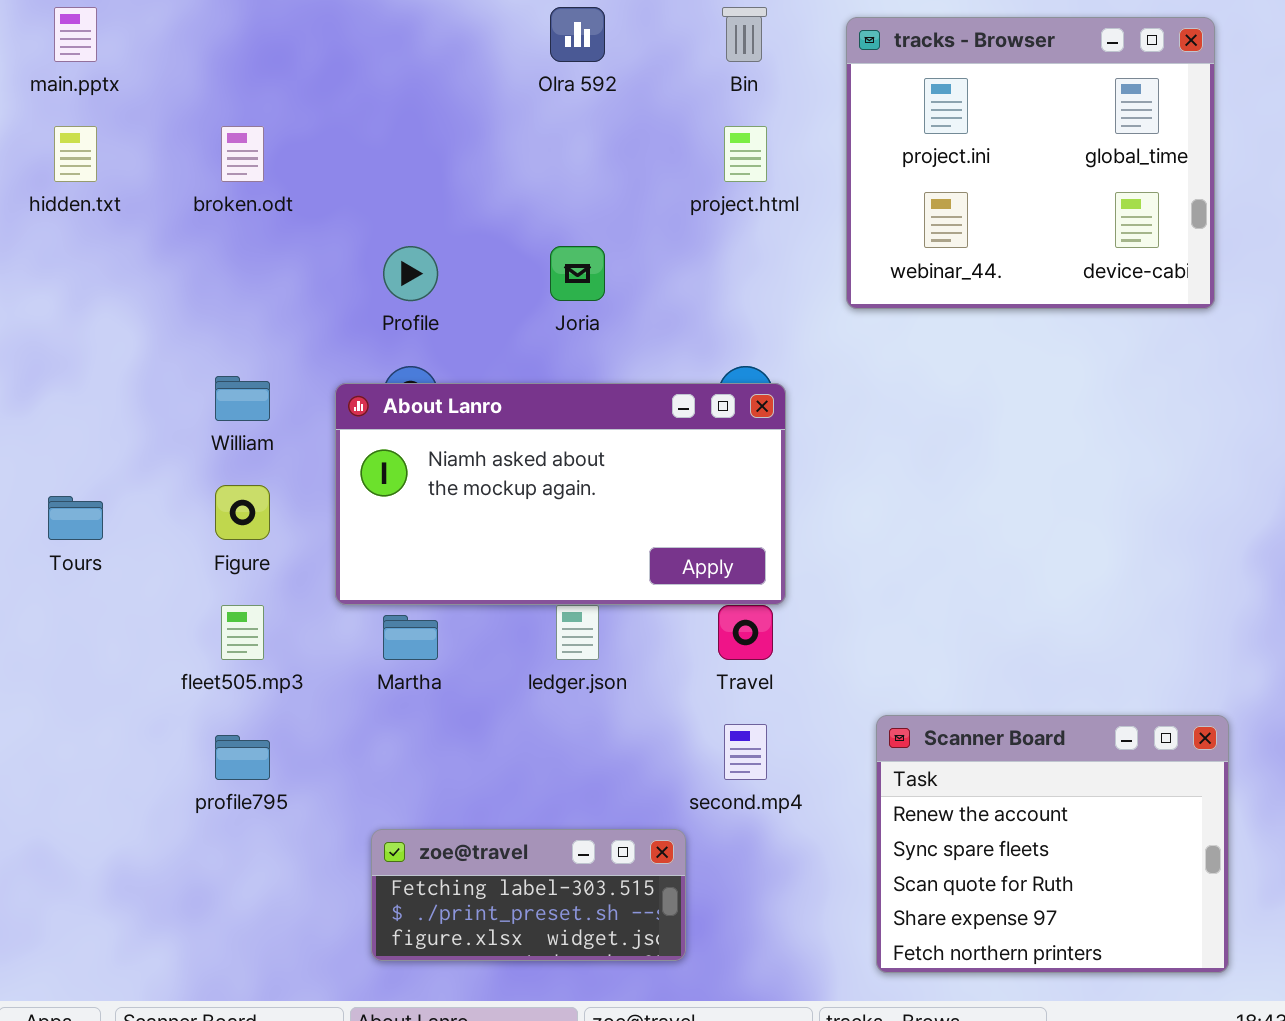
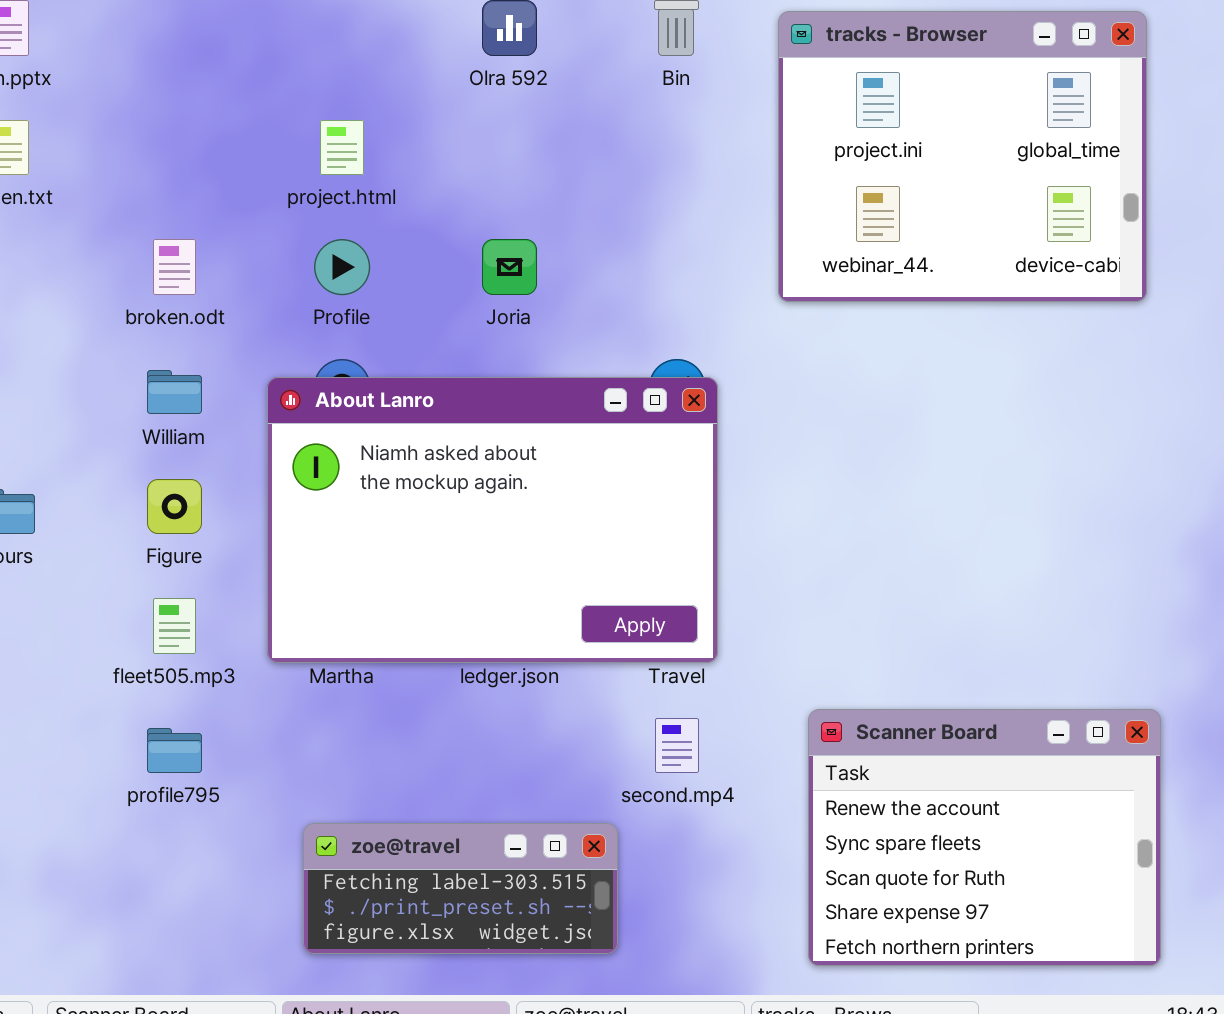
broken.odt: [221,126,264,182] -> [153,239,196,295], moved
project.html: [724,126,767,182] -> [320,120,364,175], moved
About Lanro: [335,383,786,605] -> [267,377,718,663], resized

